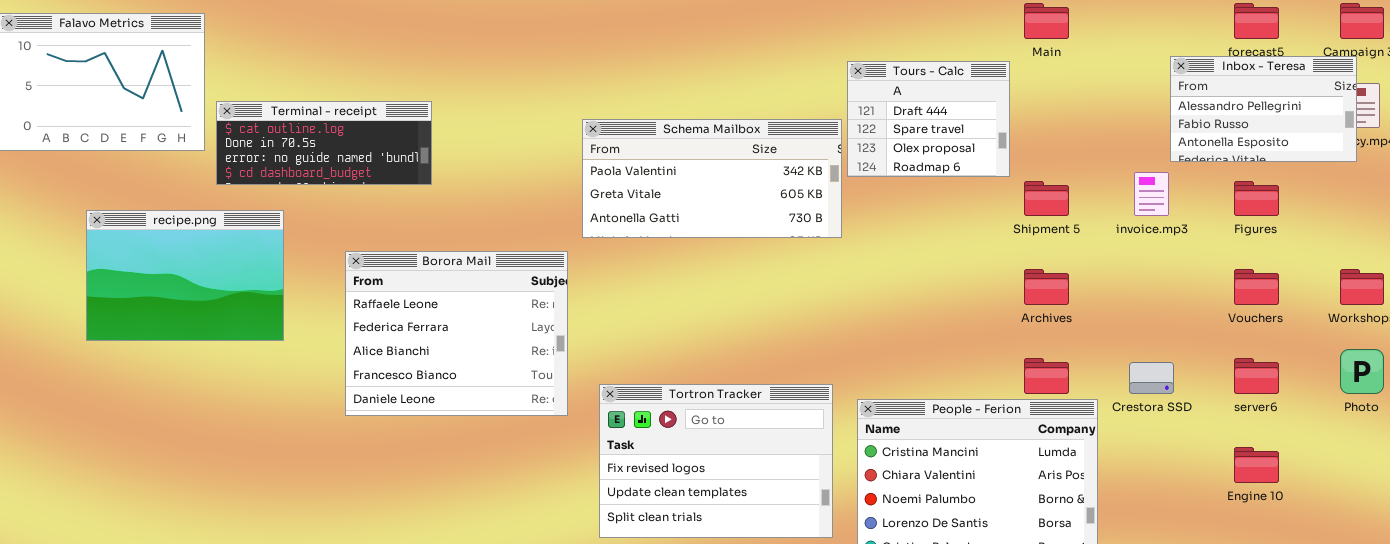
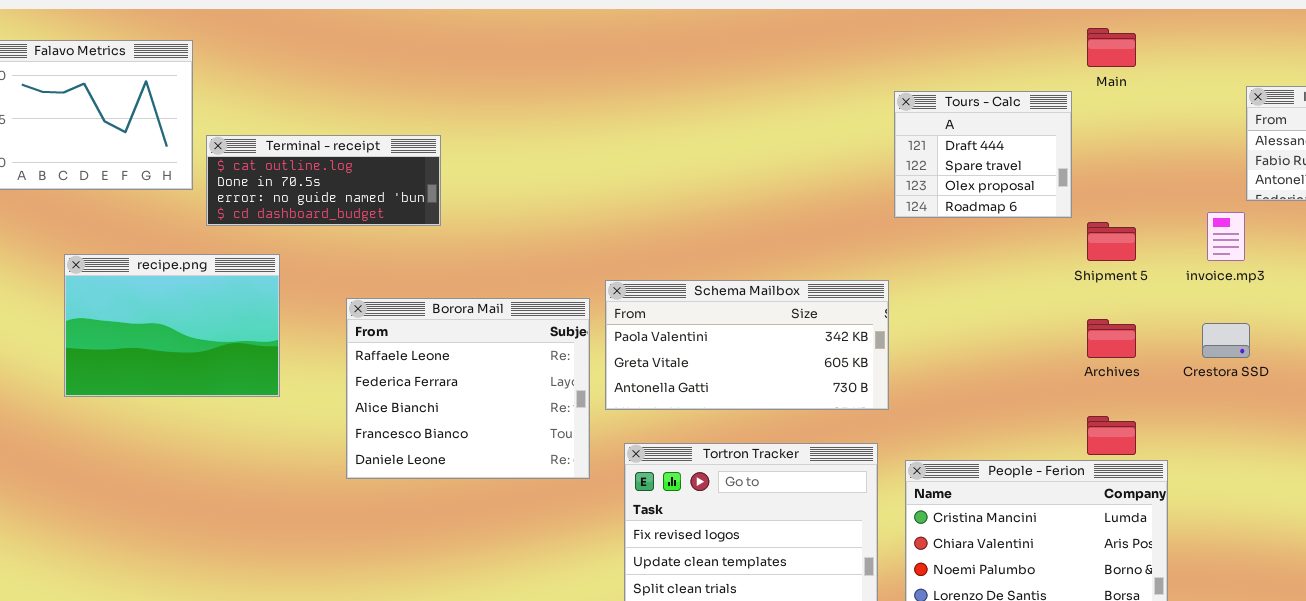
Schema Mailbox: [582,119,842,238] -> [605,280,889,410], moved
Crestora SSD: [1129,362,1174,394] -> [1202,323,1250,358], moved

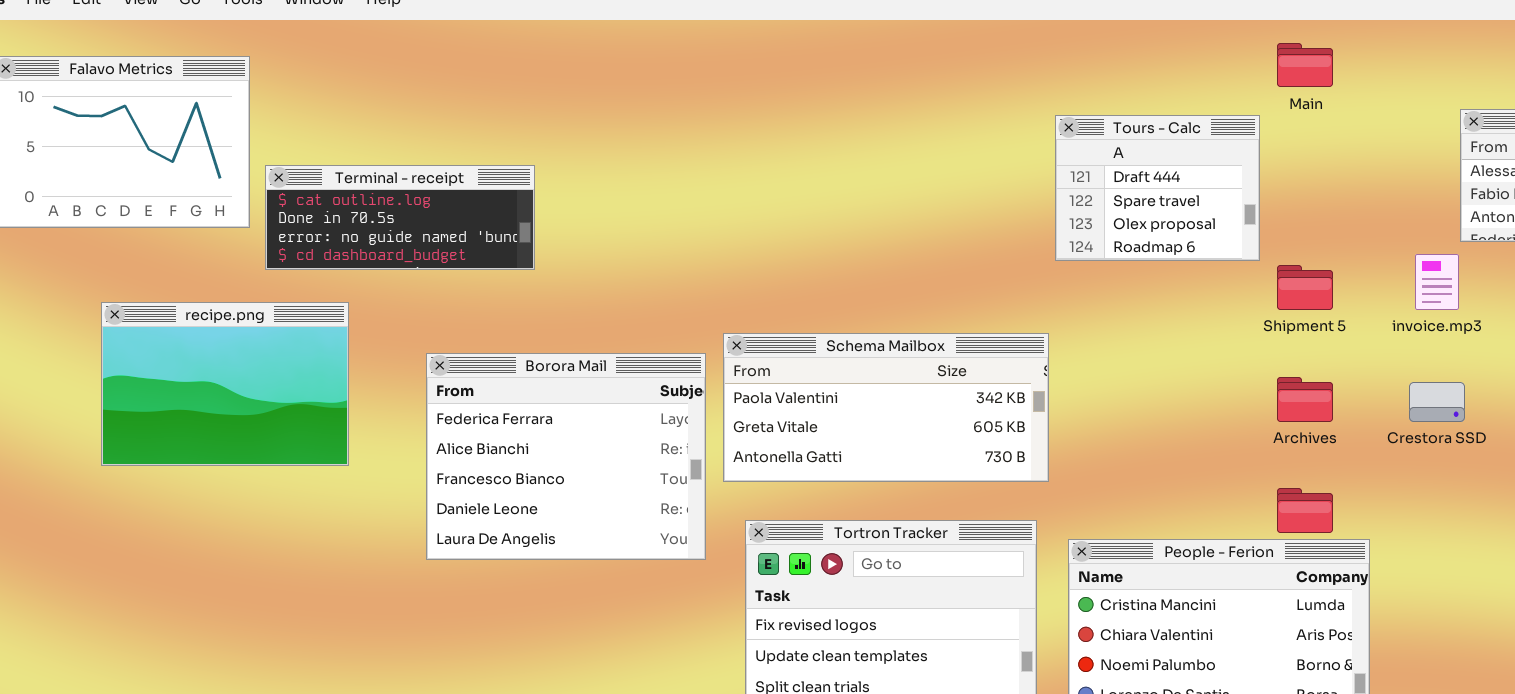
Borora Mail: [346,298,590,479] -> [426,353,706,560], scrolled down 1 row

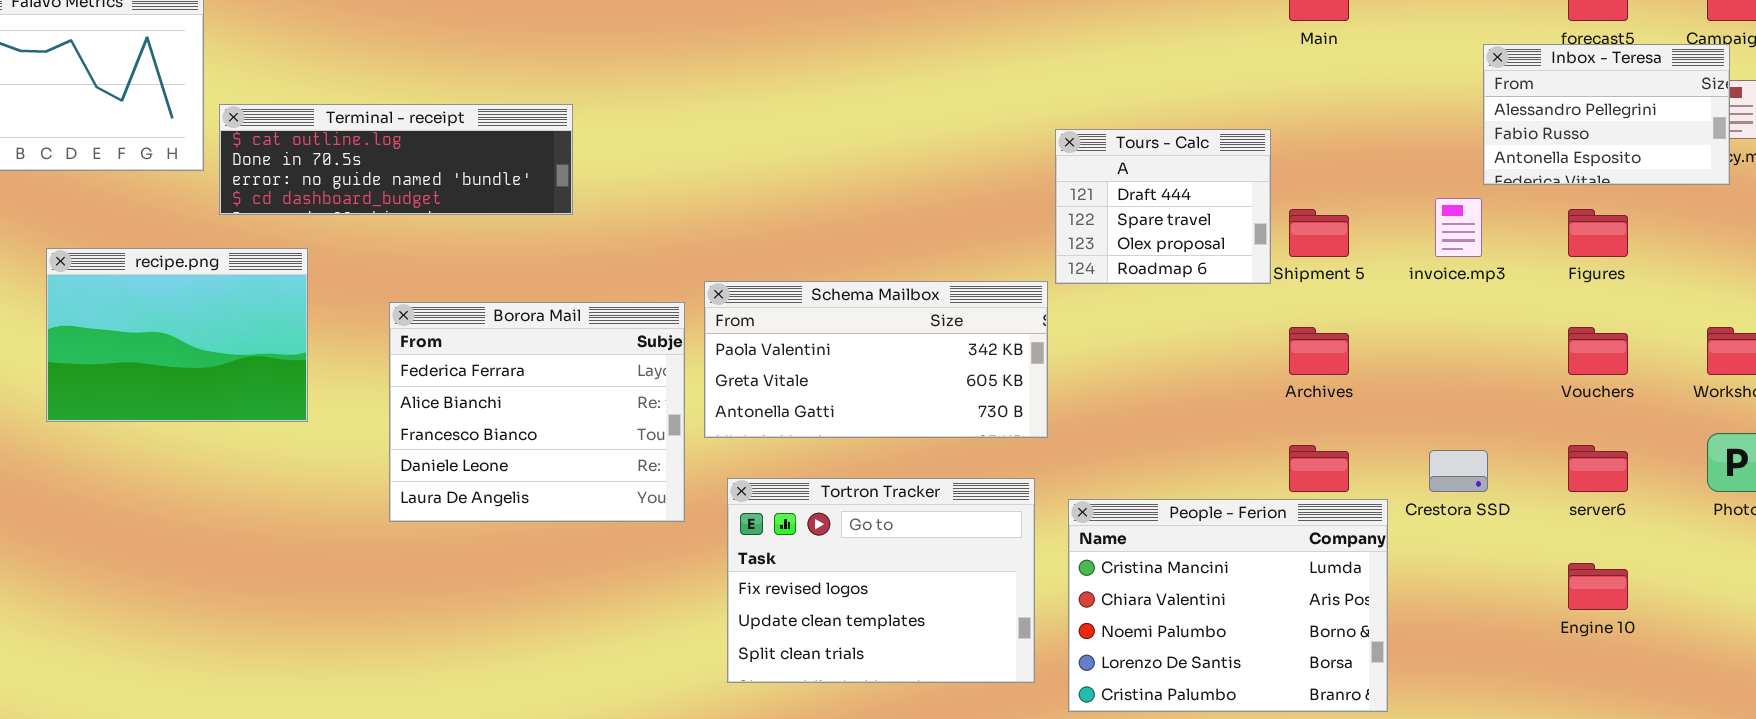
Tours - Calc: [1055,115,1260,261] -> [1055,129,1271,284], moved
Terminal - receipt: [265,165,535,270] -> [219,104,573,215], resized
Crestora SSD: [1409,382,1465,422] -> [1429,450,1488,492], moved

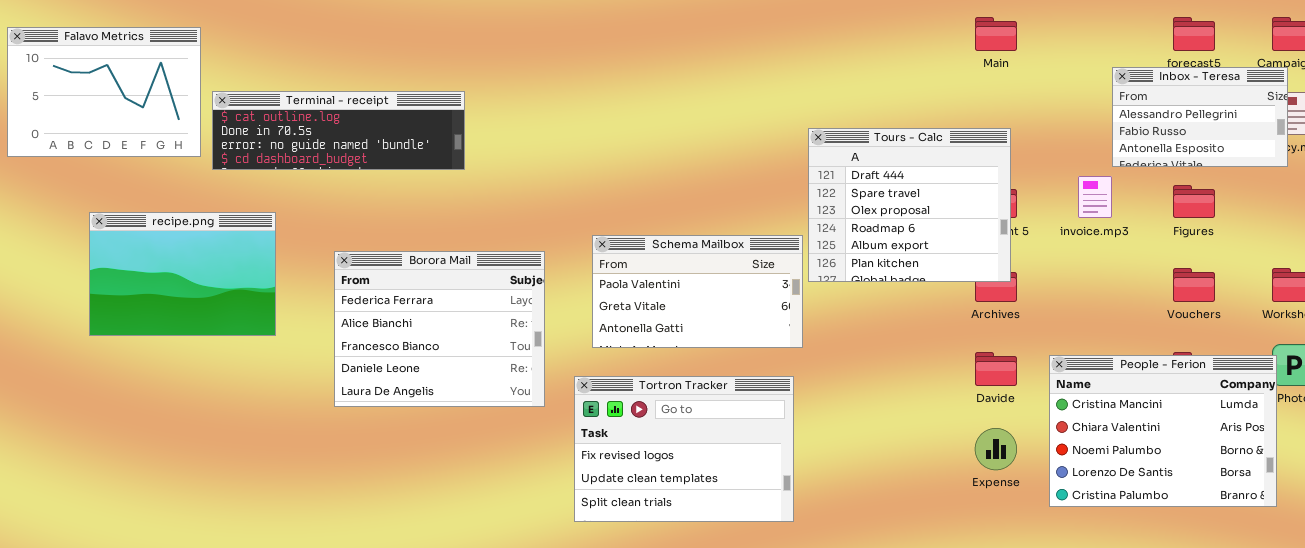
Terminal - receipt: [219,104,573,215] -> [212,91,465,170], moved
Tours - Calc: [1055,129,1271,284] -> [808,128,1011,282], resized
Schema Mailbox: [704,281,1048,438] -> [592,235,803,348], resized
People - Ferion: [1068,499,1388,712] -> [1049,355,1277,507], moved

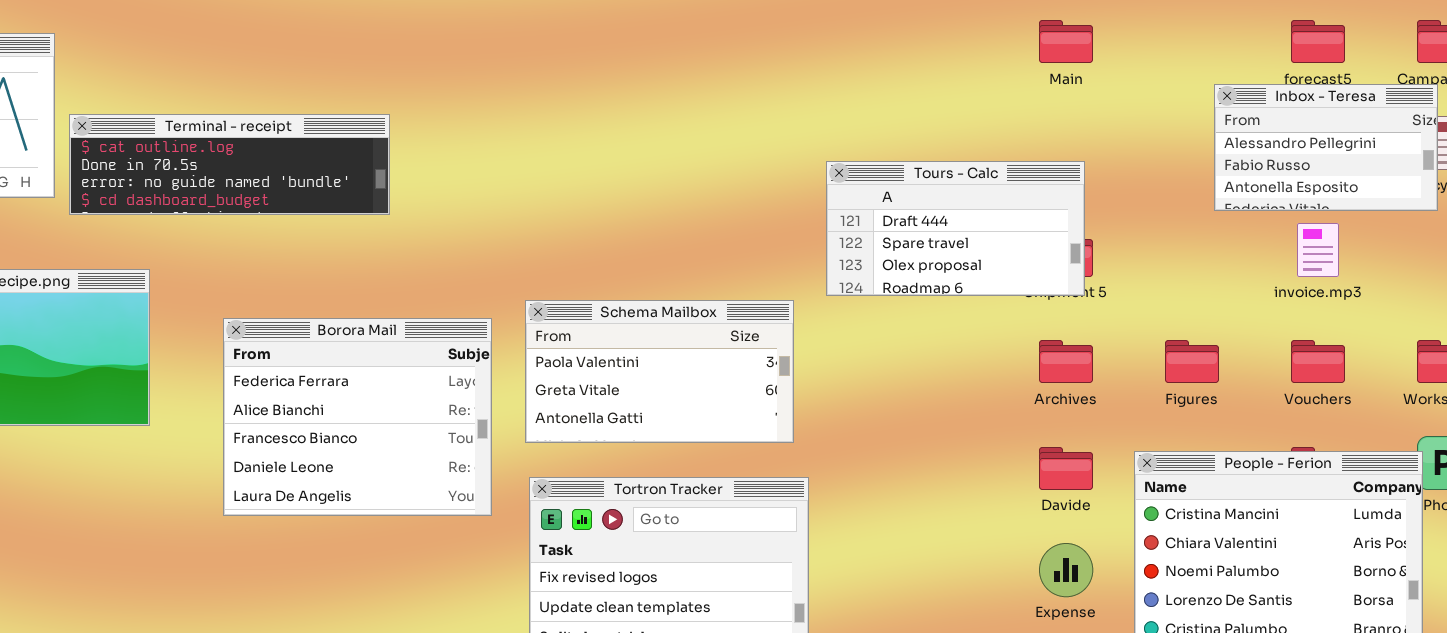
Tours - Calc: [808,128,1011,282] -> [826,161,1085,296], resized
invoice.mp3: [1078,176,1112,218] -> [1297,223,1339,277], moved
Figures: [1173,185,1215,218] -> [1165,340,1219,383], moved
Schema Mailbox: [592,235,803,348] -> [525,300,794,443], moved

